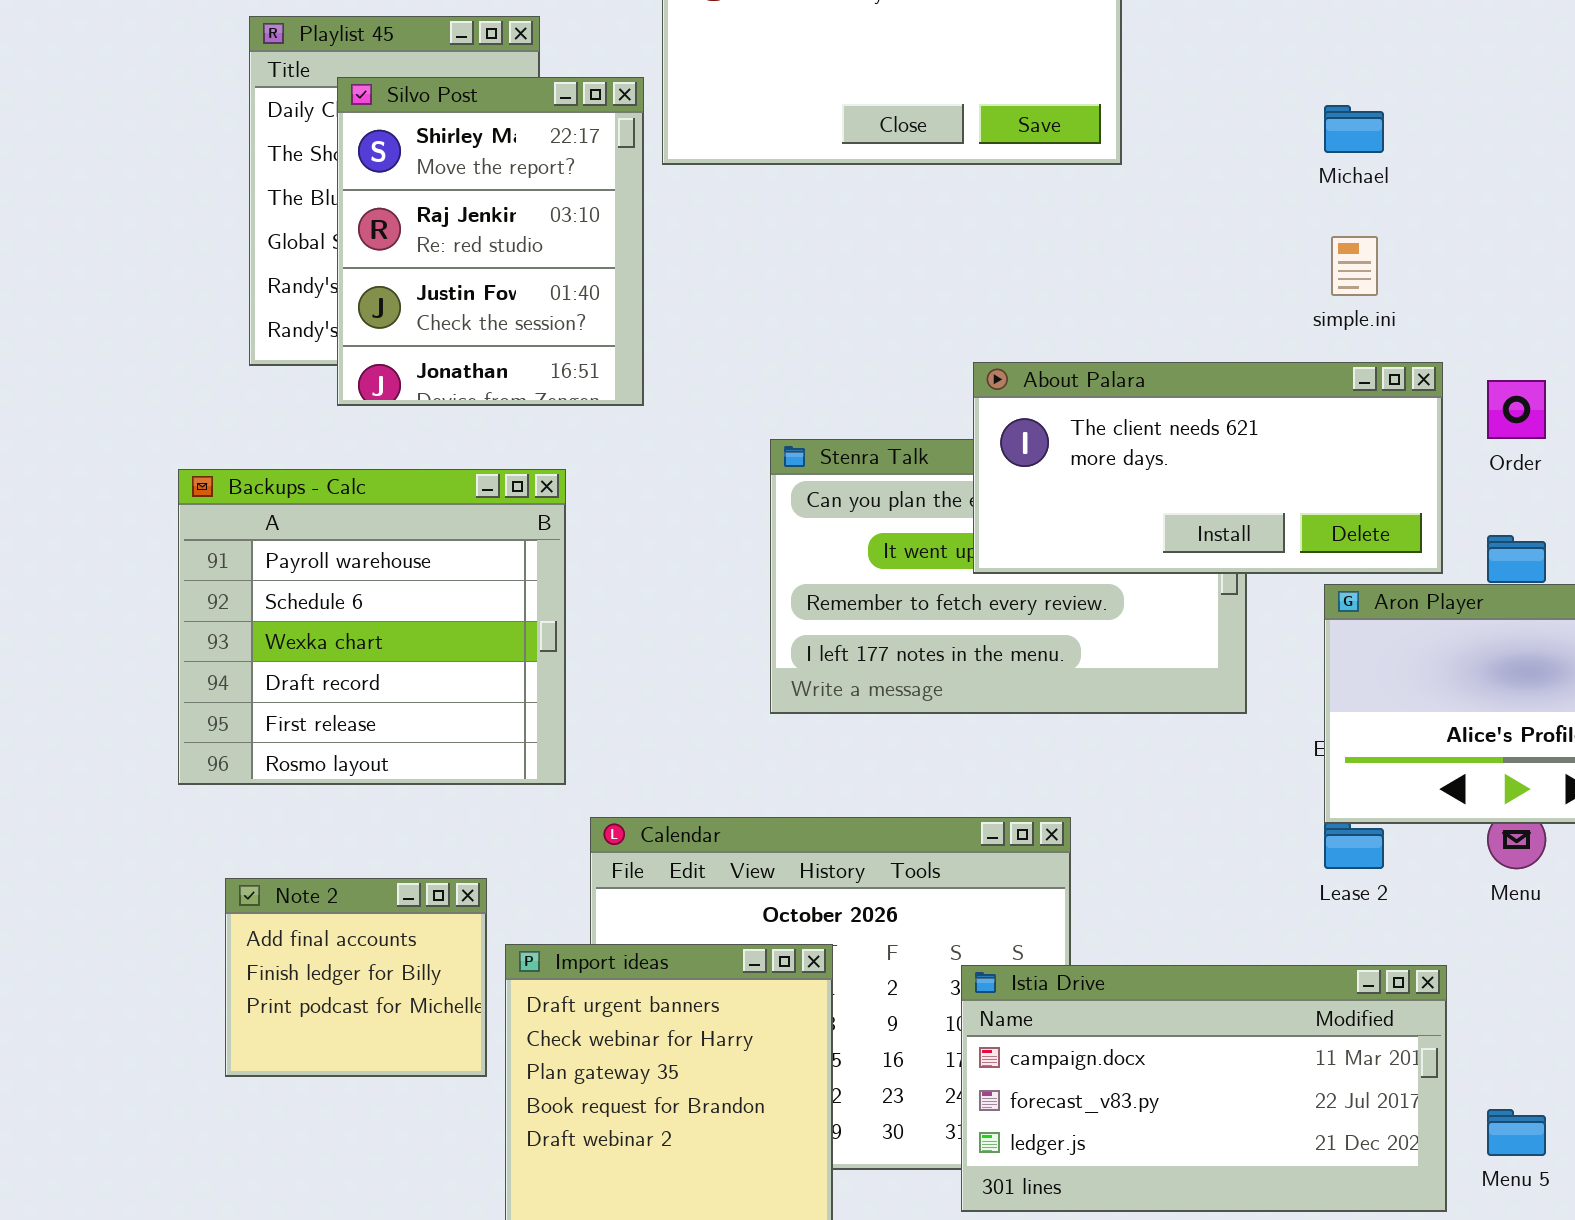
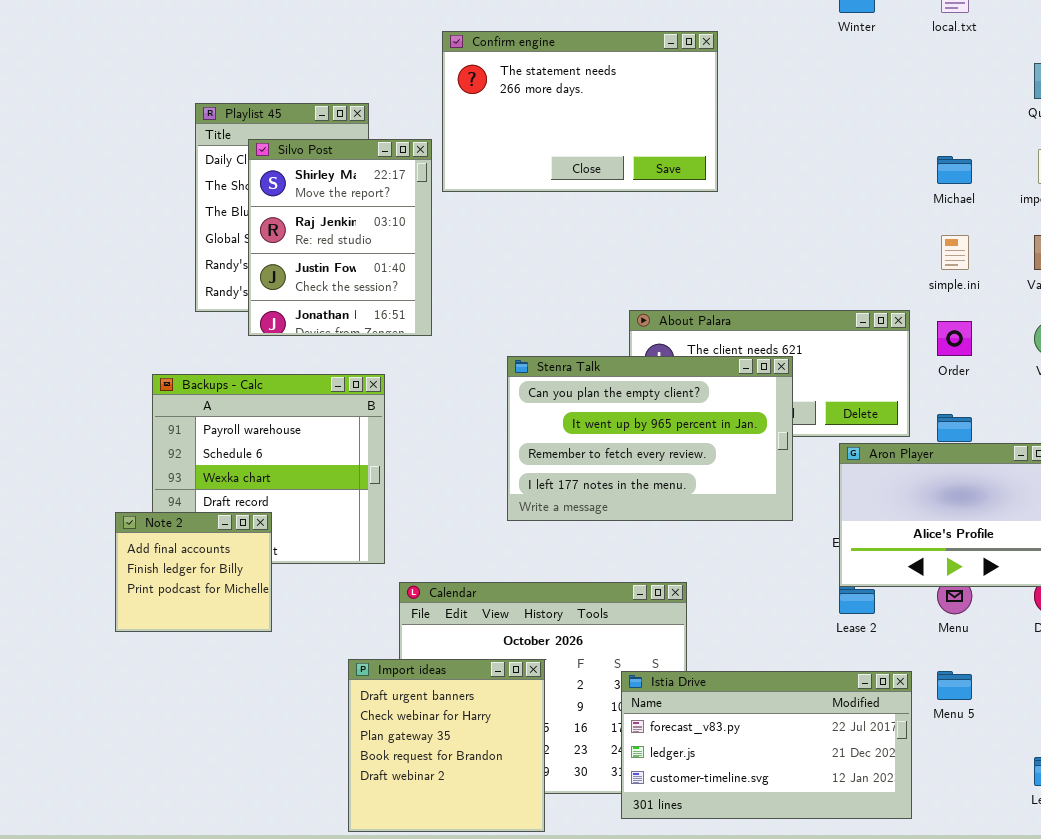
Michael: [1324,105,1384,153] -> [937,156,972,184], moved
simple.ini: [1331,236,1378,296] -> [941,235,969,270], moved
Stenra Talk: [770,439,1247,714] -> [507,356,793,521], raised
Note 2: [225,878,487,1077] -> [115,512,272,632], moved
Istia Drive: [961,965,1447,1212] -> [621,671,912,819], scrolled down 1 row
Menu 5: [1487,1109,1546,1156] -> [937,671,972,700], moved

